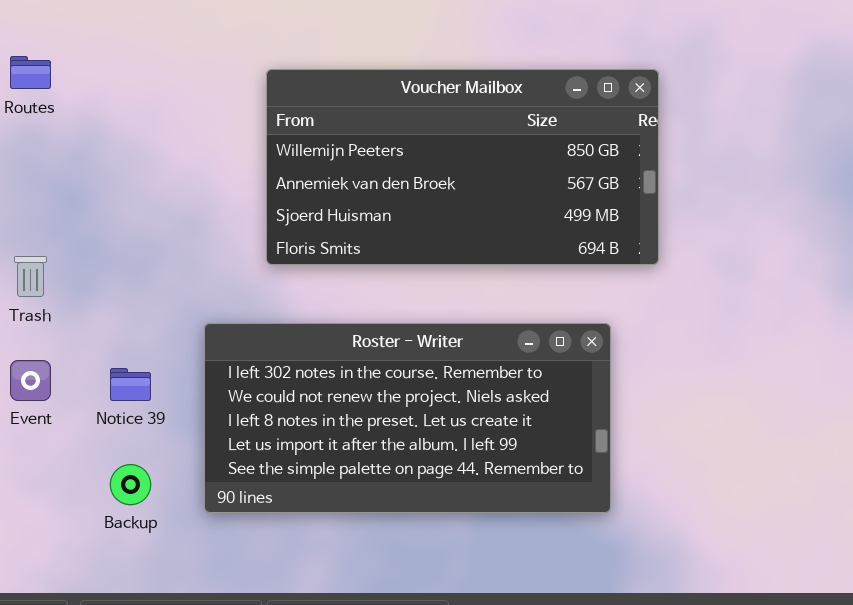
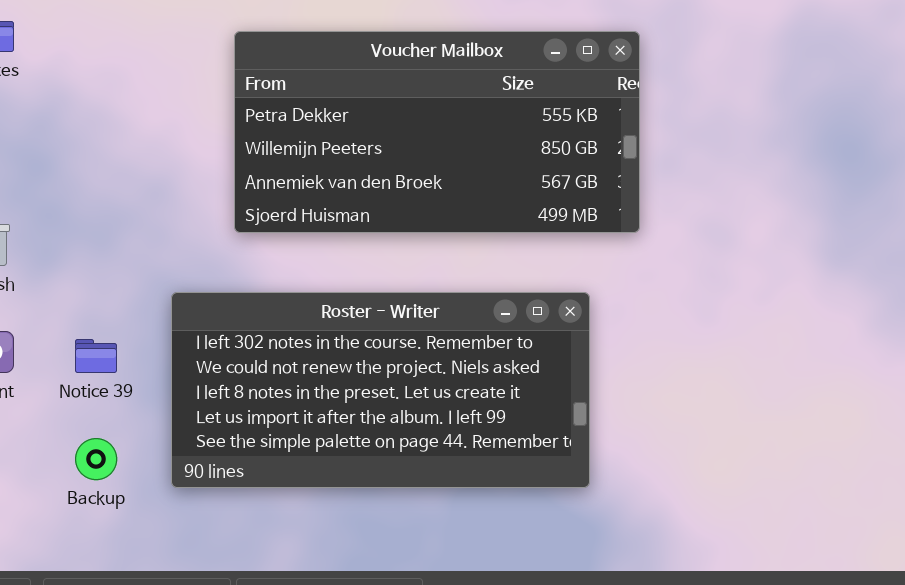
Voucher Mailbox: [266,69,659,265] -> [234,31,640,233], scrolled up 1 row

